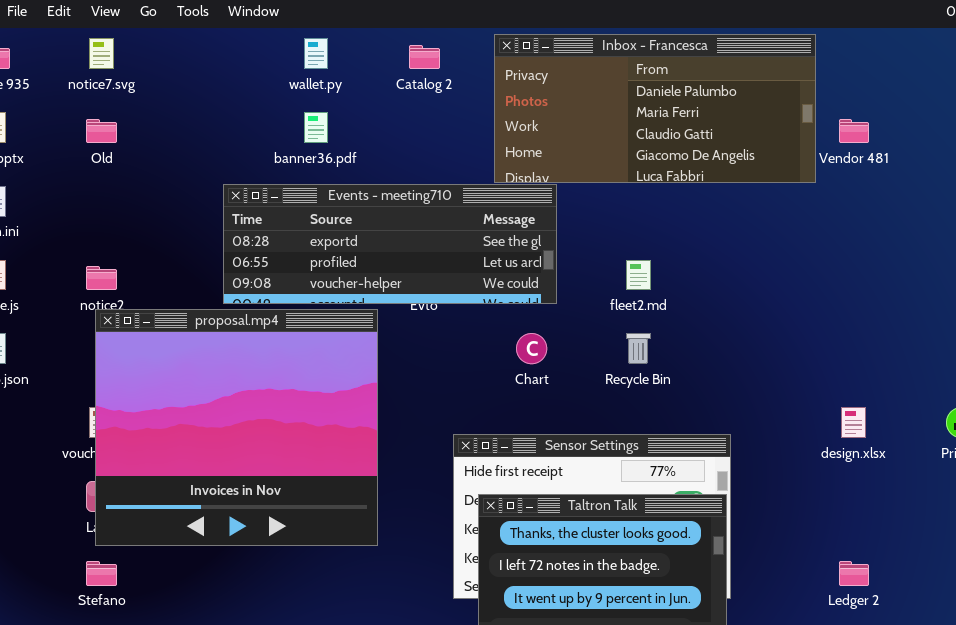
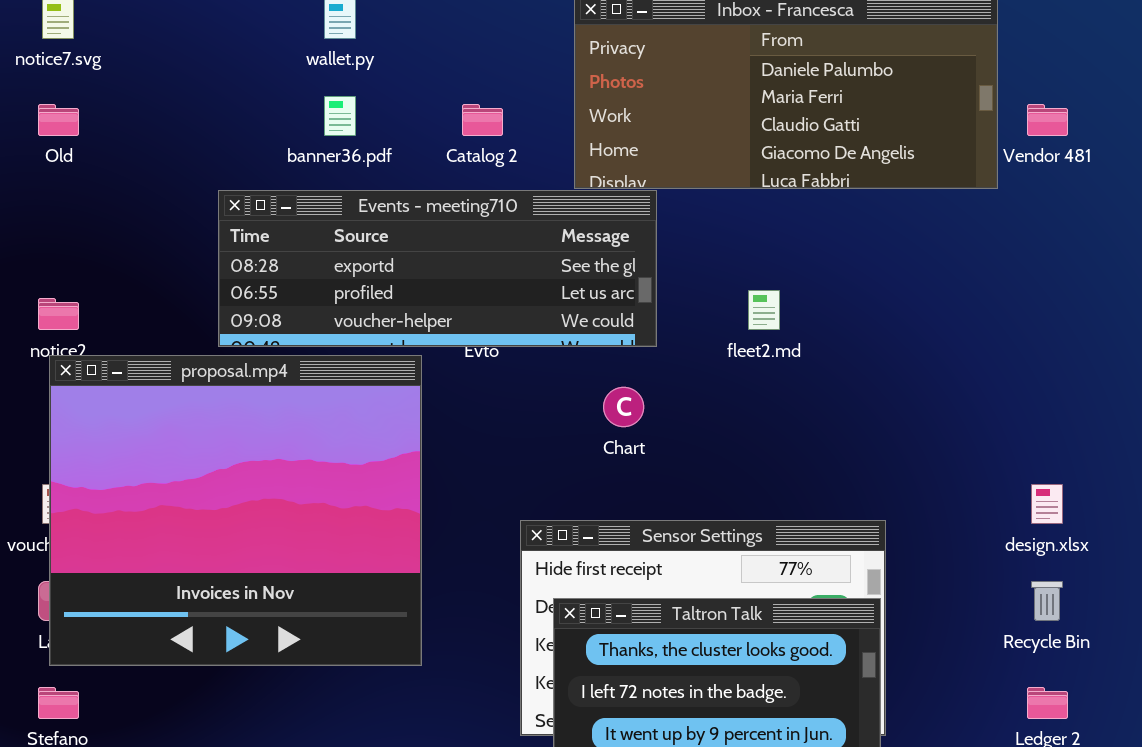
Catalog 2: [409,45,440,69] -> [462,104,503,136], moved
Recycle Bin: [626,333,651,364] -> [1031,581,1063,621], moved

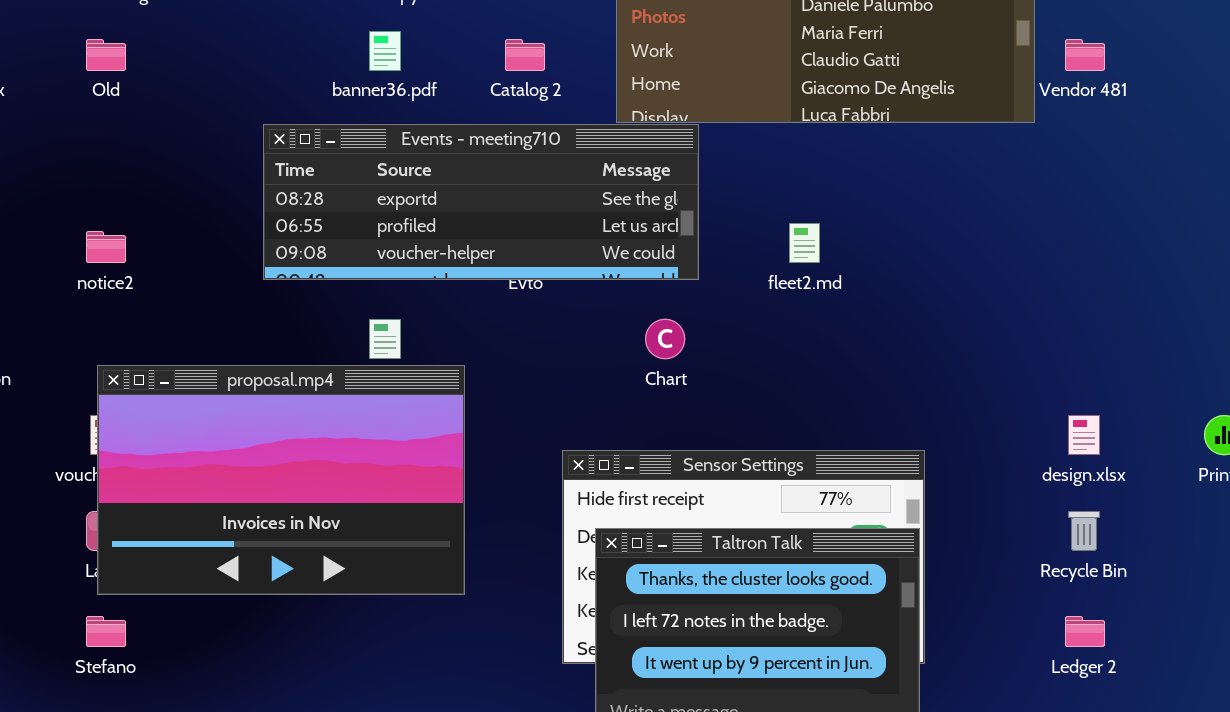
proposal.mp4: [49,355,422,666] -> [97,365,465,595], resized

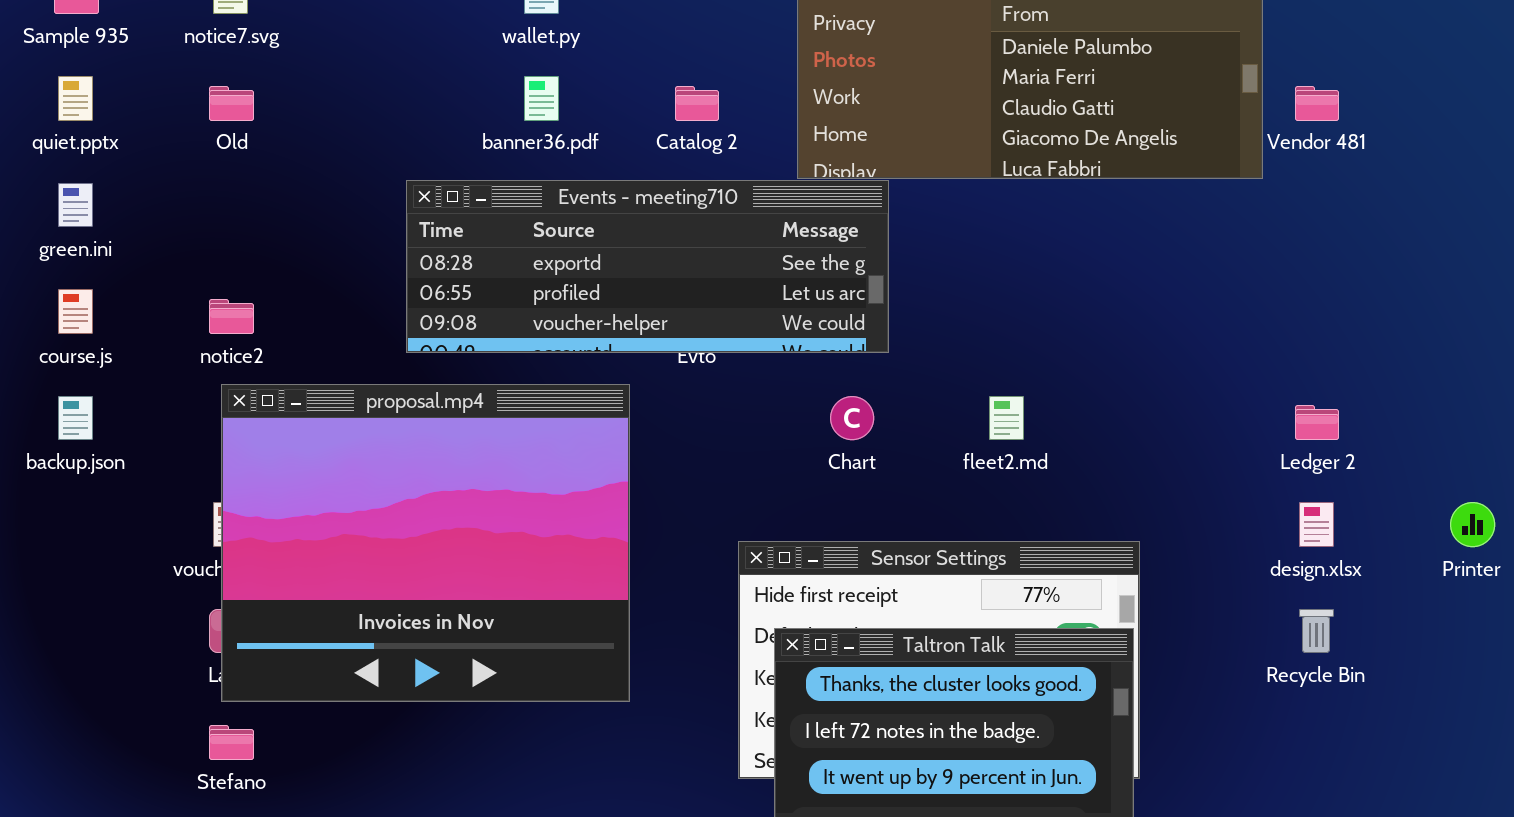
fleet2.md: [789,223,820,263] -> [989,396,1024,440], moved
proposal.mp4: [97,365,465,595] -> [221,384,630,702], resized
Ledger 2: [1065,616,1105,647] -> [1295,405,1339,440], moved

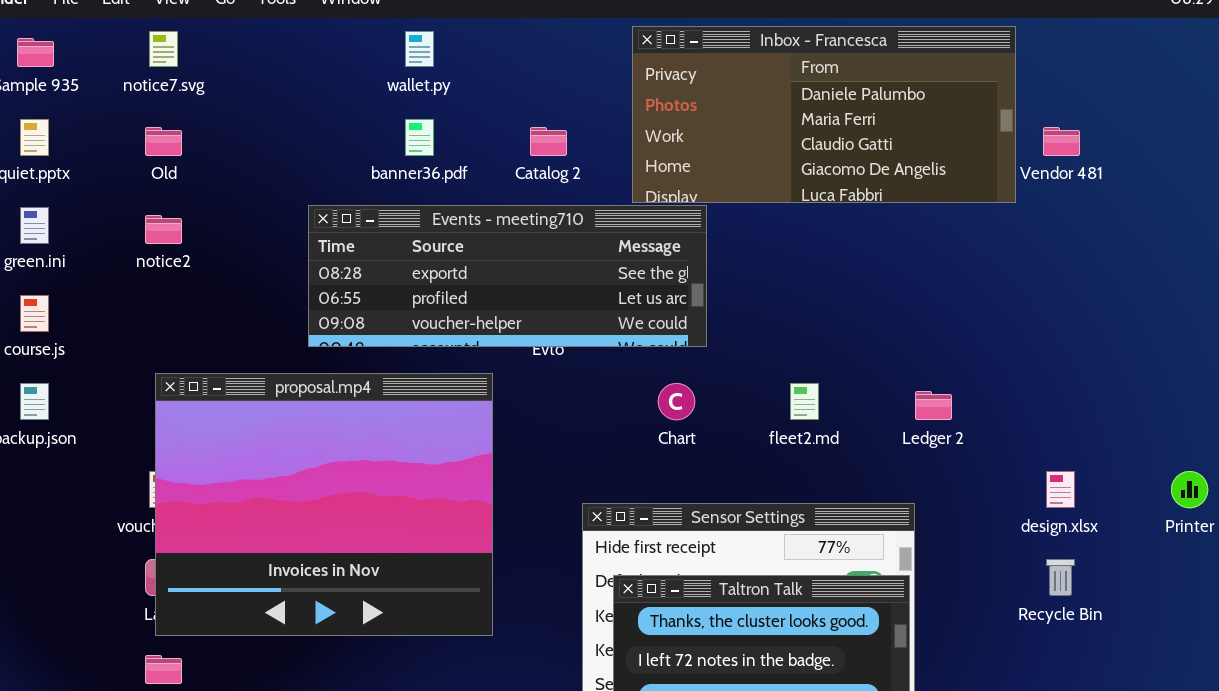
notice2: [209,299,254,334] -> [145,215,182,244], moved
Ledger 2: [1295,405,1339,440] -> [915,391,952,420], moved

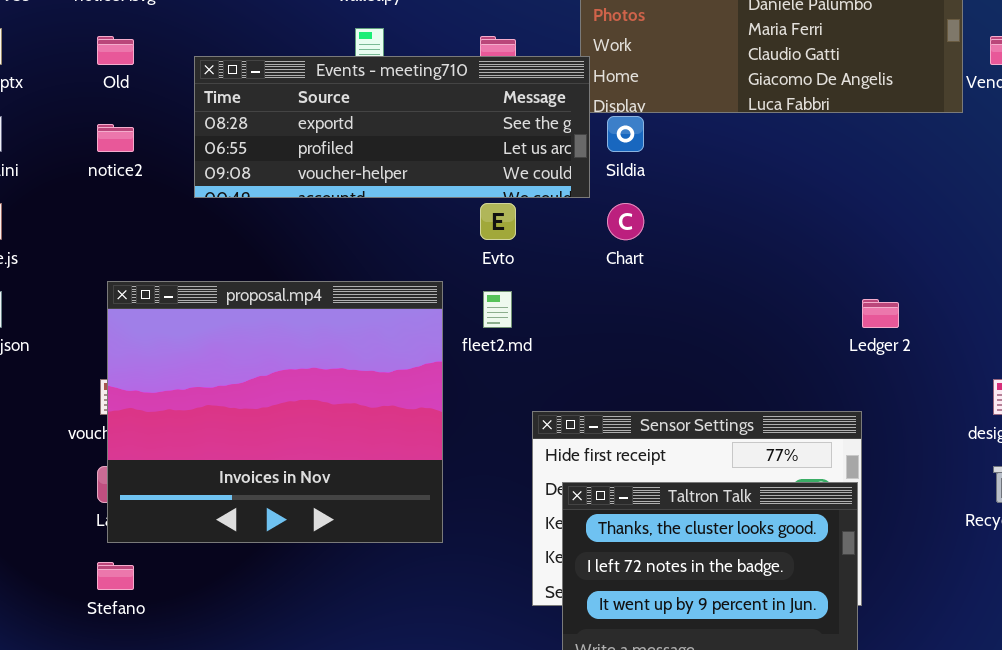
Events - meeting710: [308,205,707,347] -> [194,56,590,198], moved
Chart: [658,383,695,420] -> [607,203,644,240], moved
fleet2.md: [790,383,819,420] -> [483,291,512,328], moved

